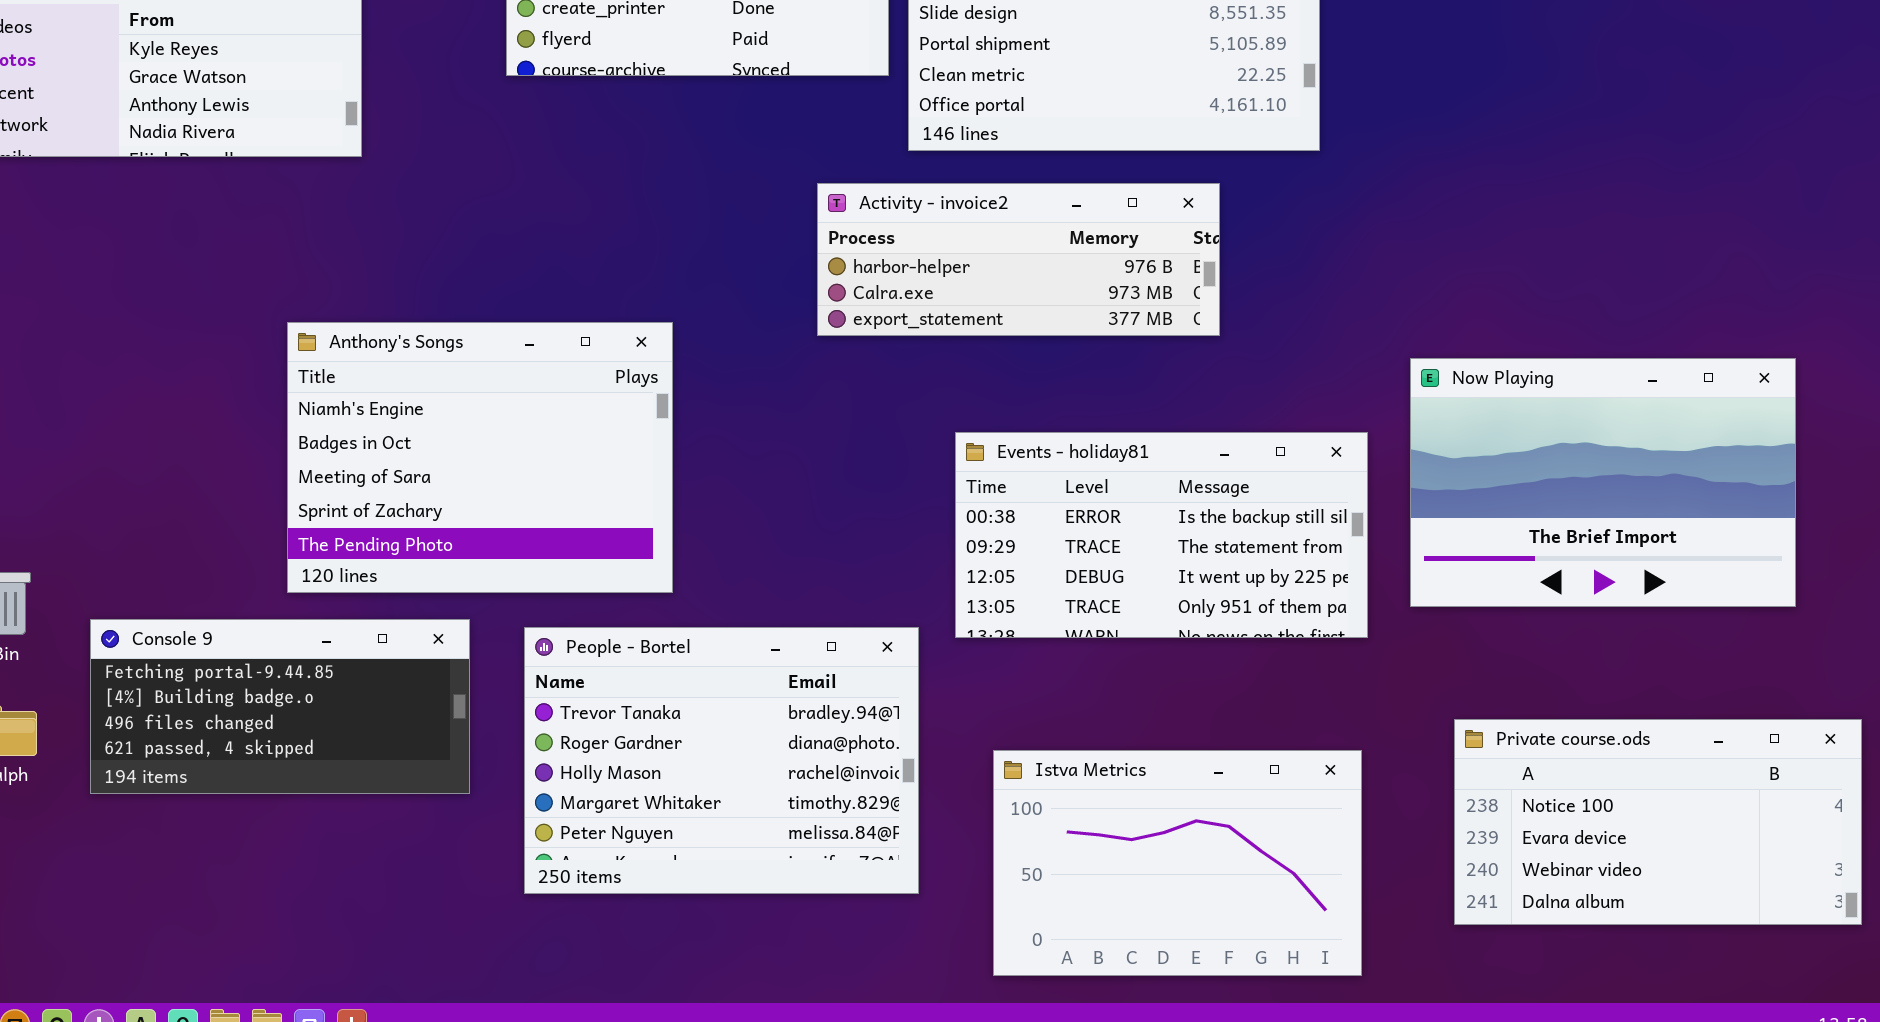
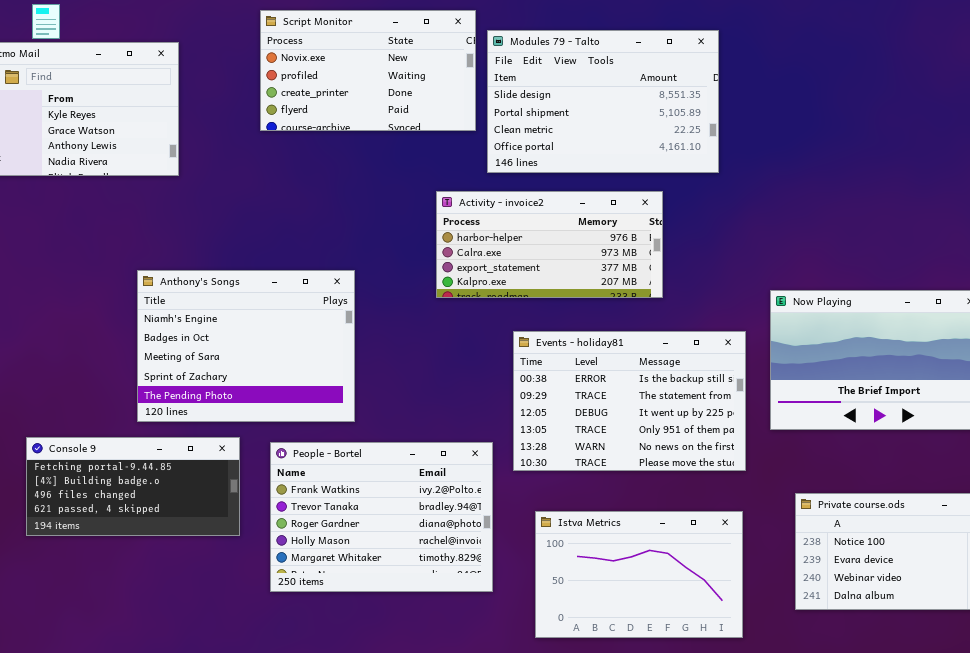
Activity - invoice2: [817,183,1220,336] -> [436,191,663,298], resized
Events - holiday81: [955,432,1368,638] -> [513,331,746,471], resized
People - Bortel: [524,627,919,894] -> [270,442,493,592], scrolled up 1 row

